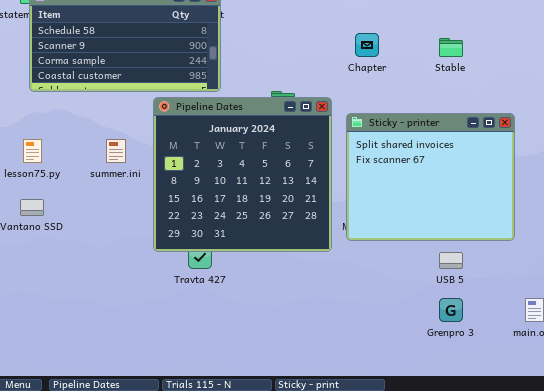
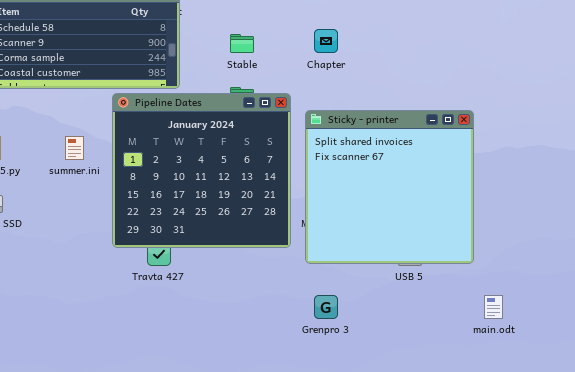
Stable: [439,38,463,57] -> [230,34,254,53], moved
Sticky - printer: [346,113,515,241] -> [305,110,474,264], resized
Grenpro 3: [439,298,463,322] -> [314,295,338,319], moved

